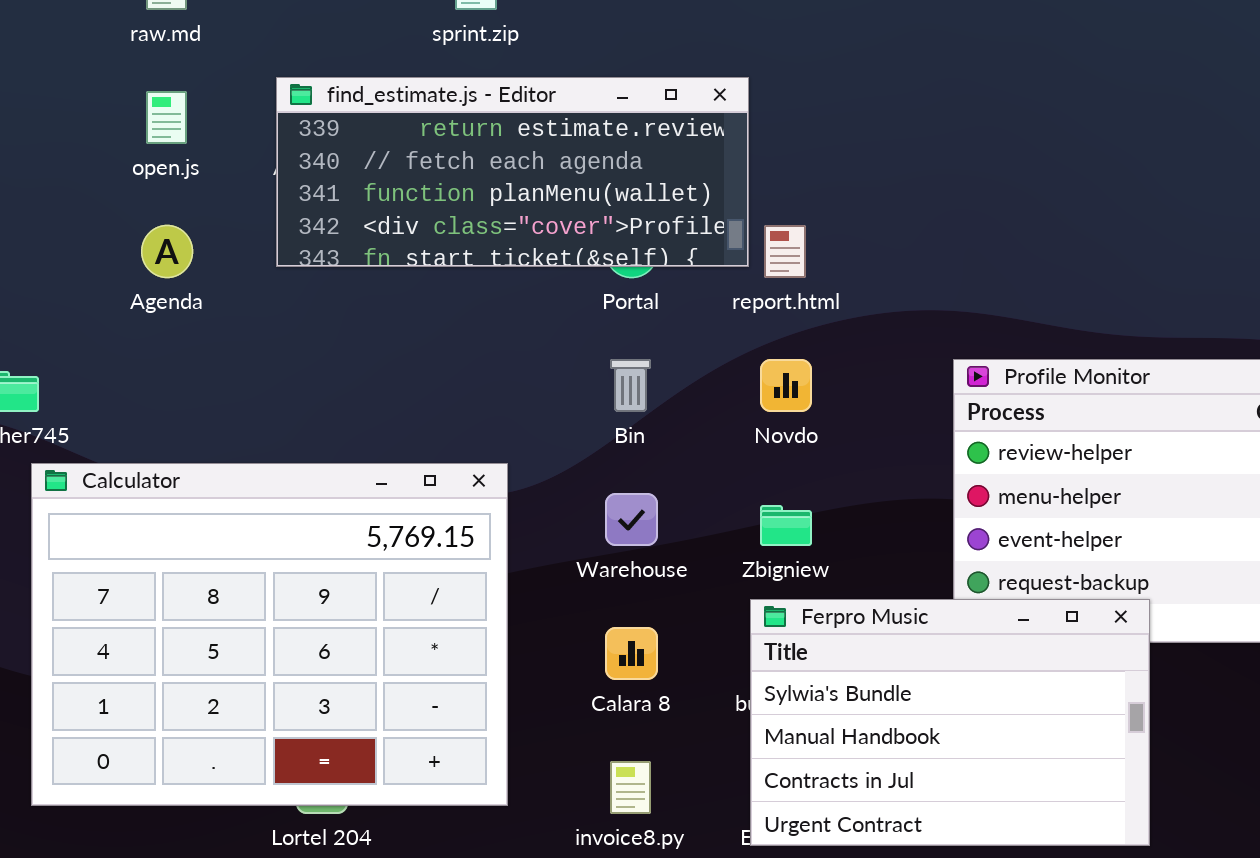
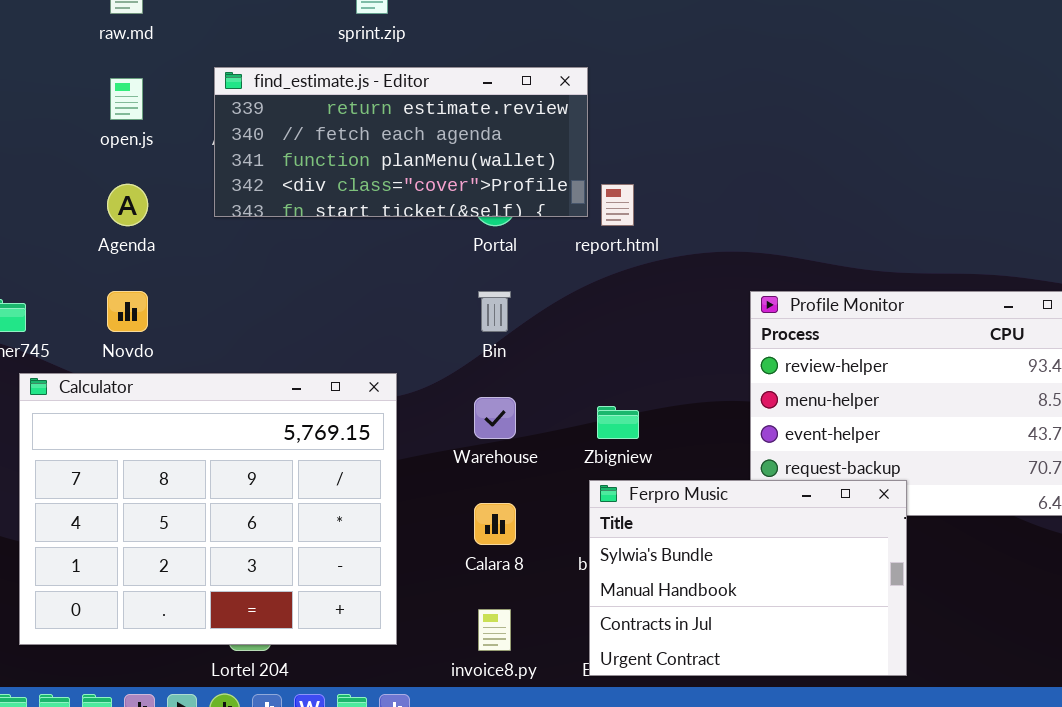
Novdo: [760,359,812,412] -> [107,291,148,332], moved

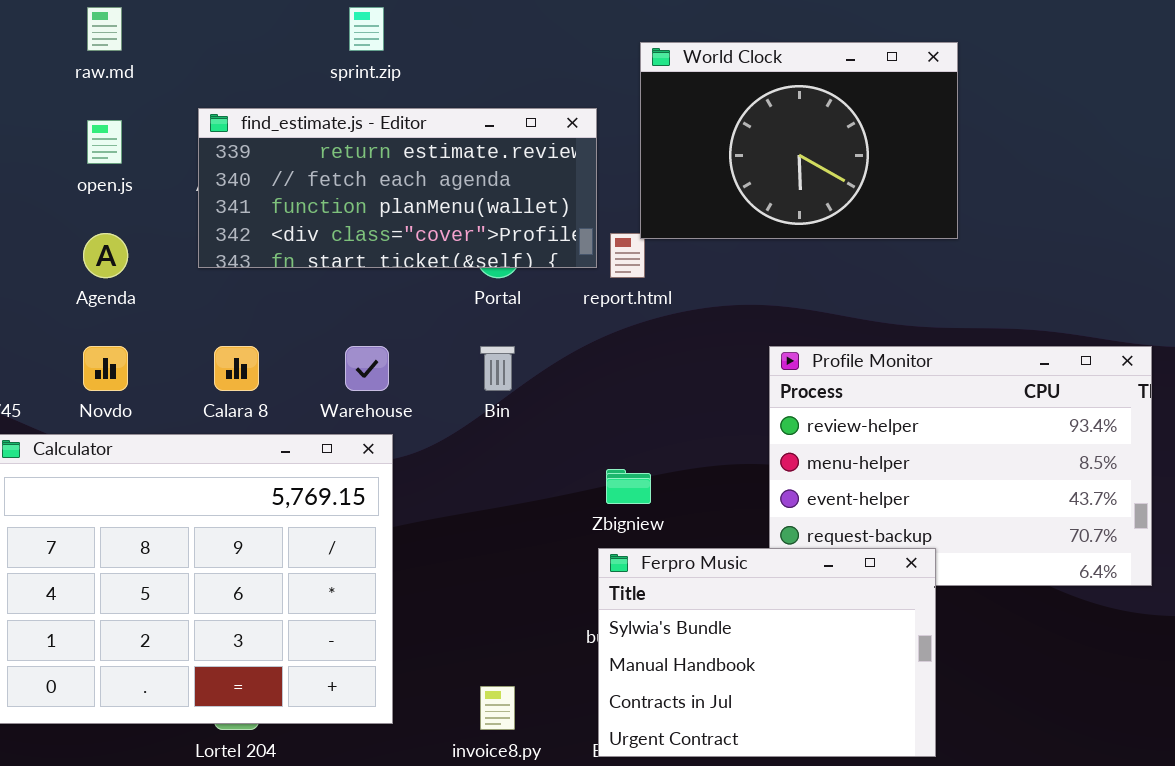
World Clock: none -> [640,42,958,239], opened
Warehouse: [474,397,516,439] -> [345,346,389,391], moved
Calara 8: [474,503,516,545] -> [214,346,259,391], moved

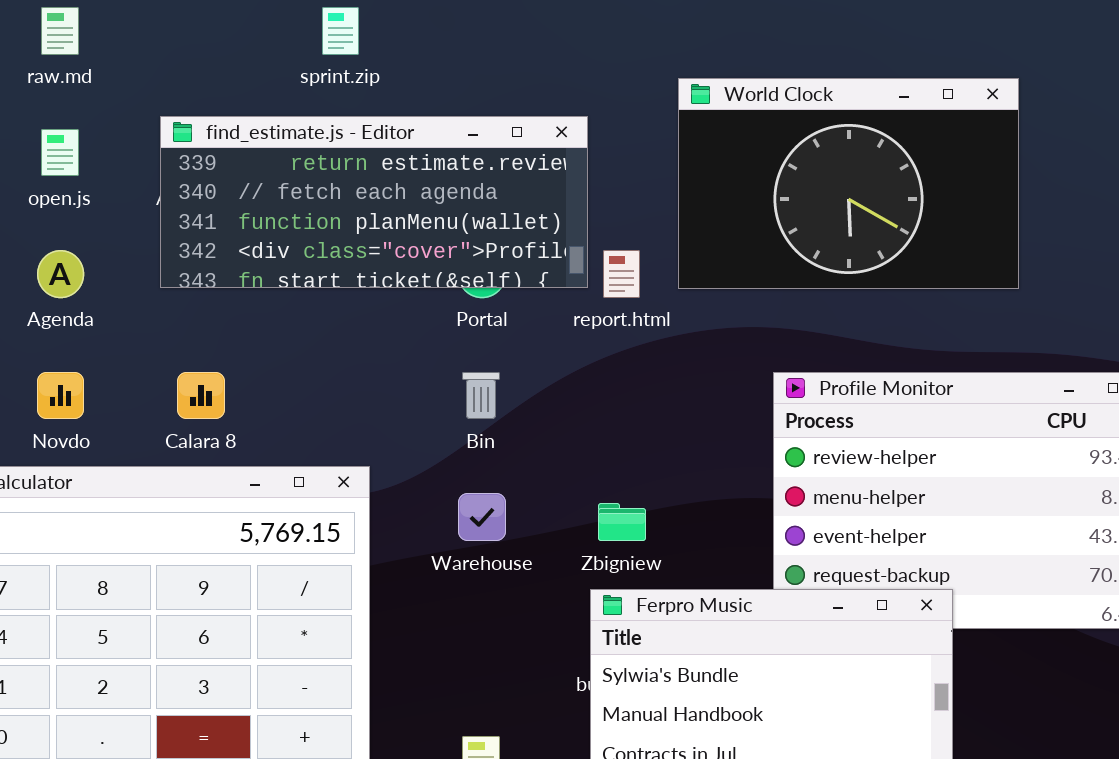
World Clock: [640,42,958,239] -> [678,78,1019,289], moved
Warehouse: [345,346,389,391] -> [458,493,506,541], moved

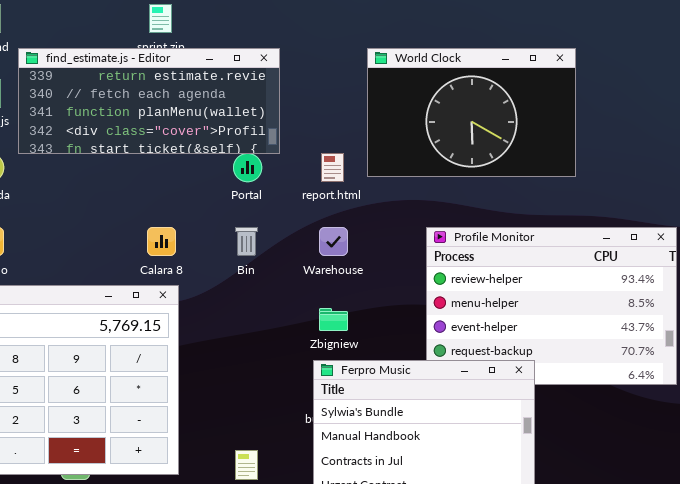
find_estimate.js - Editor: [160,116,588,288] -> [18,48,280,154], moved
Calara 8: [177,372,225,419] -> [147,227,176,256], moved
Warehouse: [458,493,506,541] -> [319,227,348,256], moved

